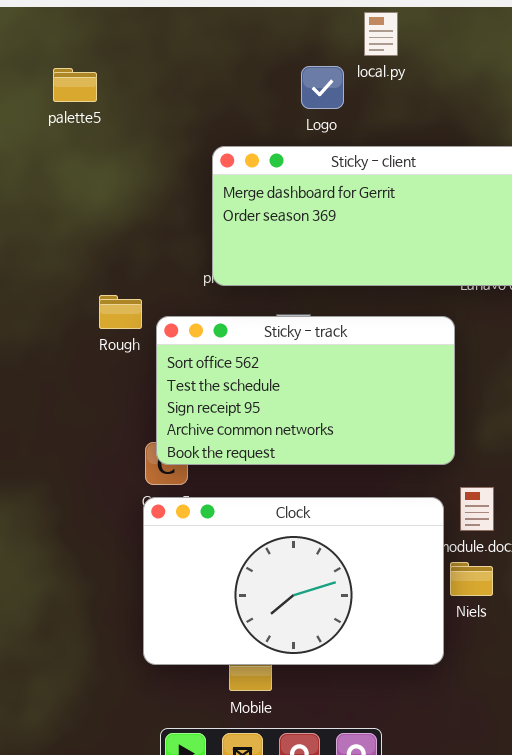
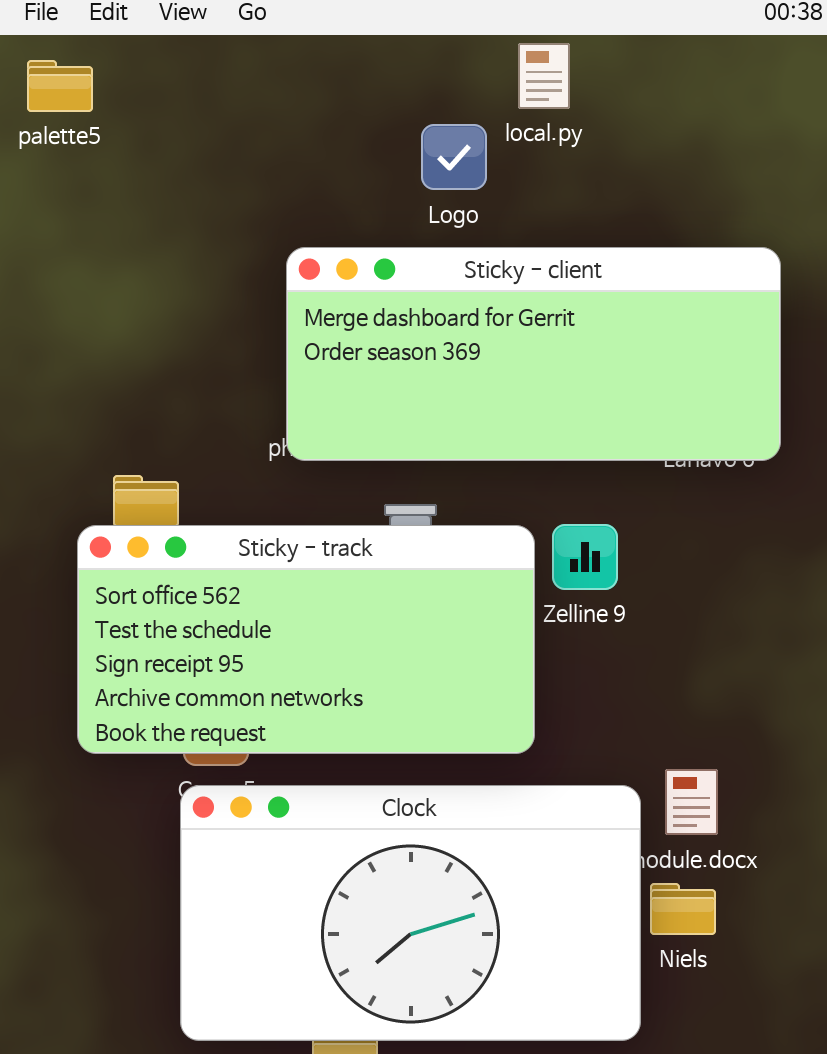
palette5: [53,68,97,102] -> [27,60,93,112], moved
Sticky - track: [156,316,455,465] -> [77,525,535,754], moved

